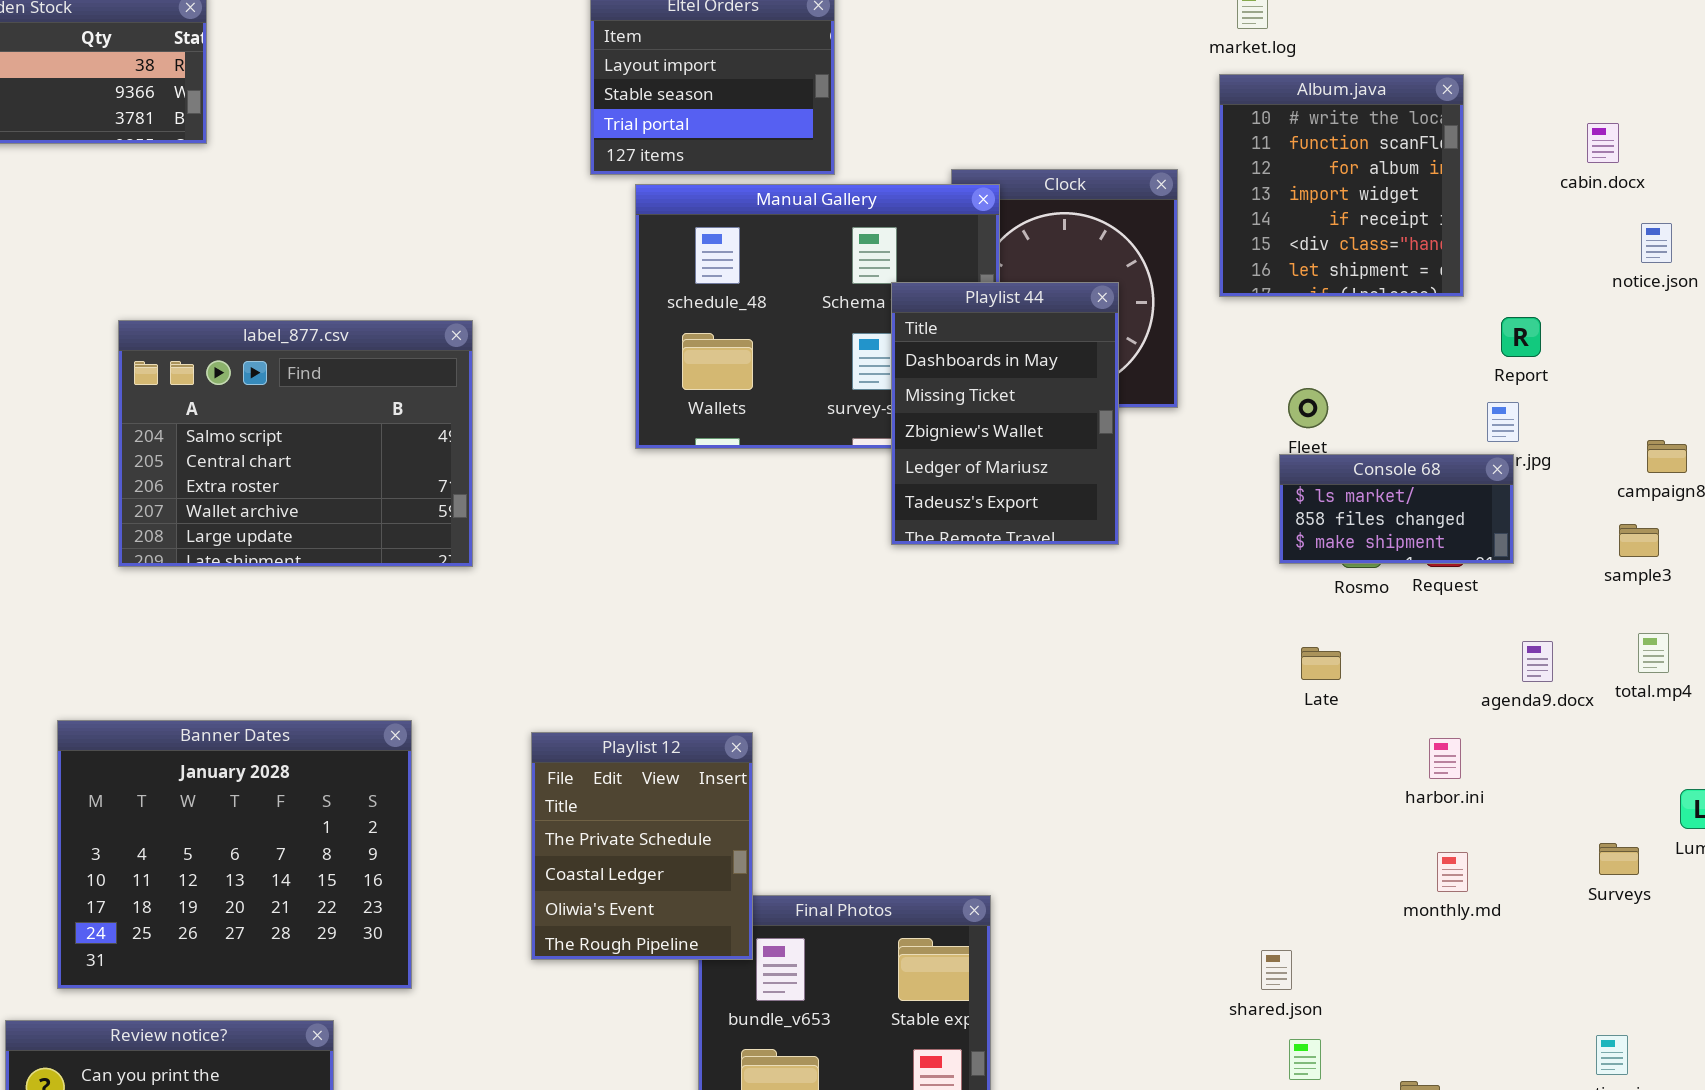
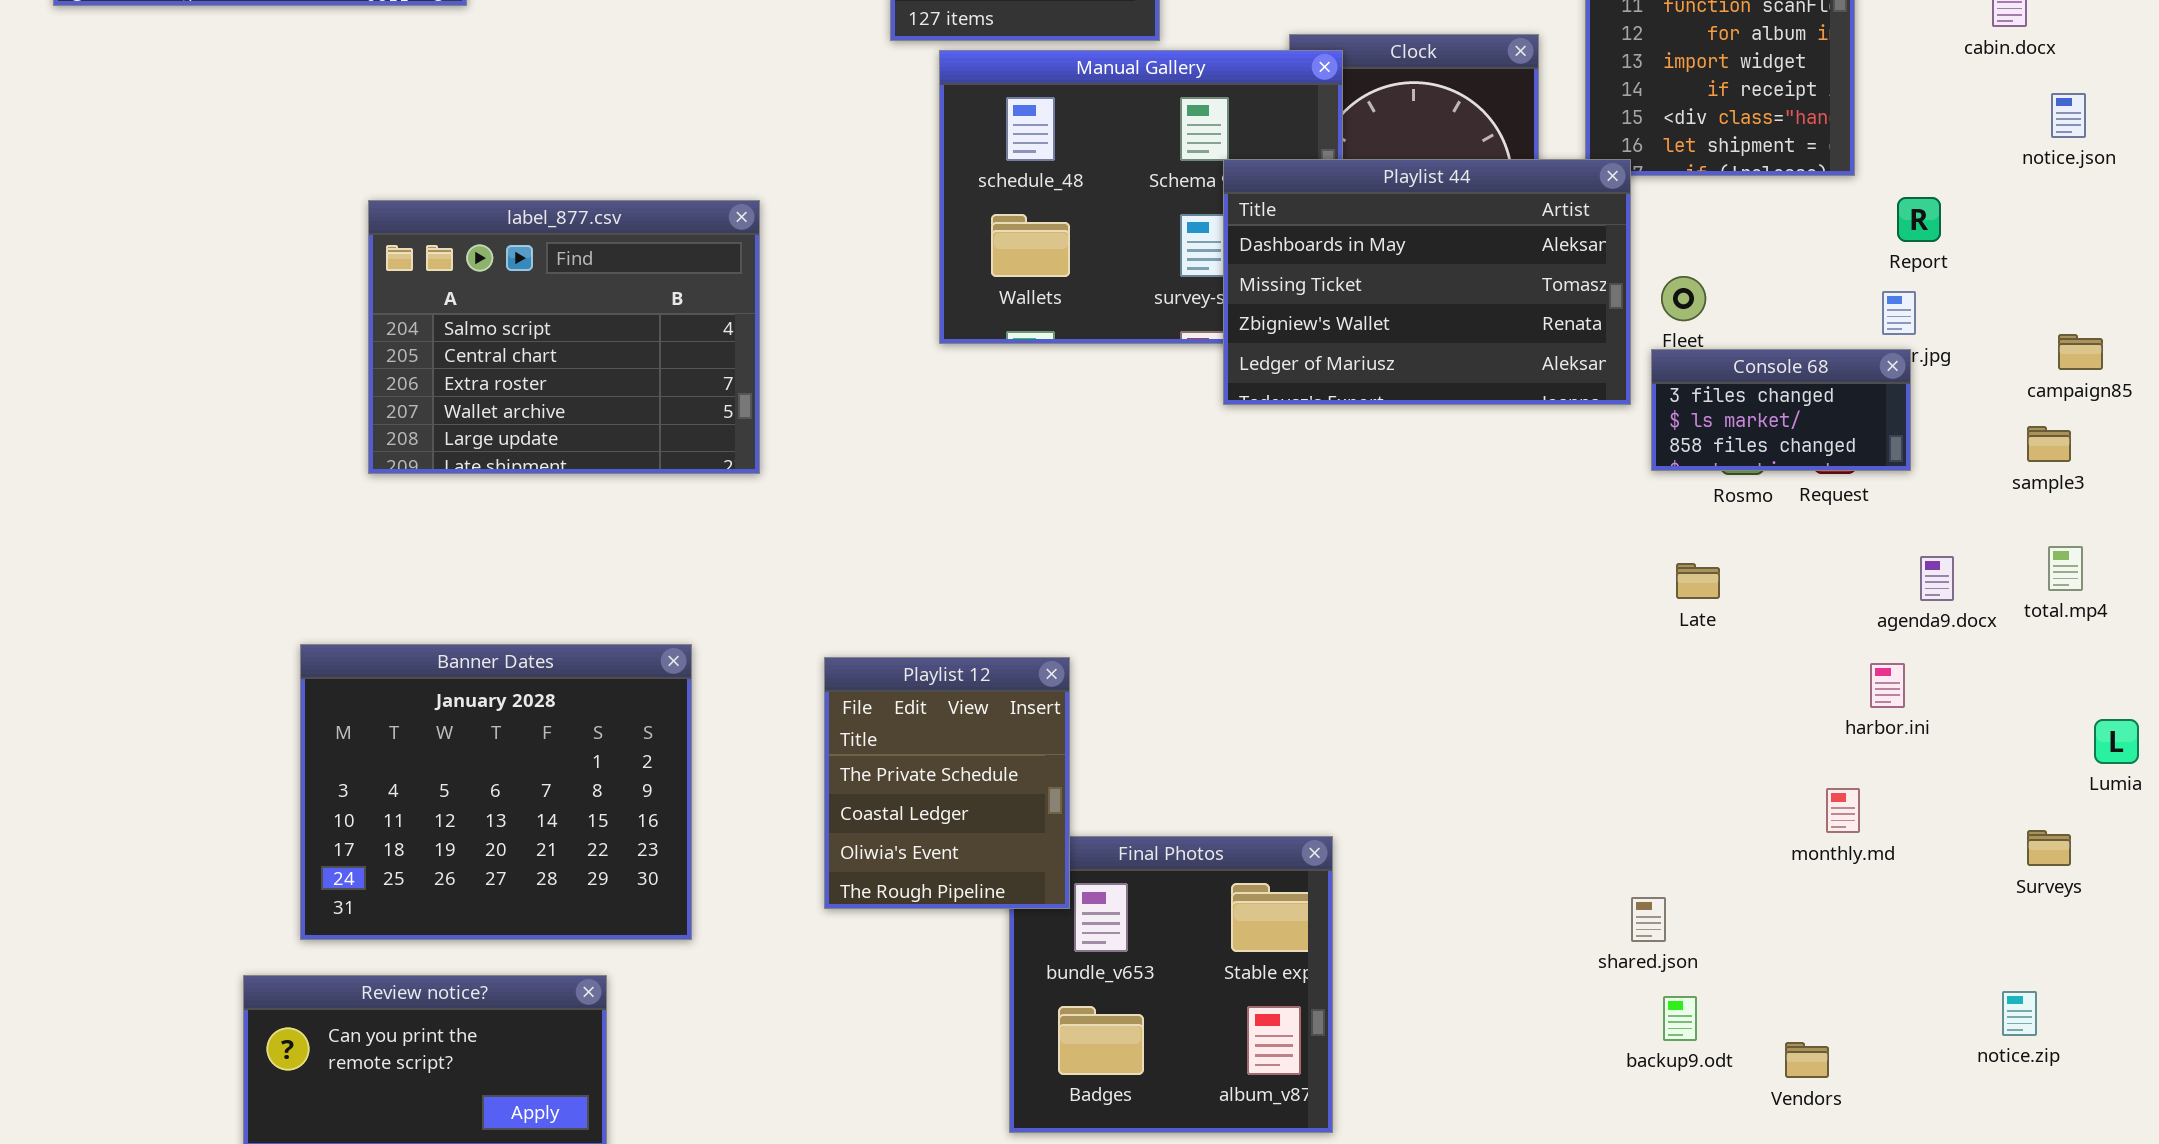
Playlist 44: [891,282,1119,545] -> [1223,159,1631,405], resized
Console 68: [1279,454,1514,564] -> [1651,349,1911,471], scrolled up 1 row
harbor.ini: [1429,738,1461,779] -> [1870,663,1905,708], moved
Surveys: [1599,843,1639,875] -> [2027,830,2071,866], moved

